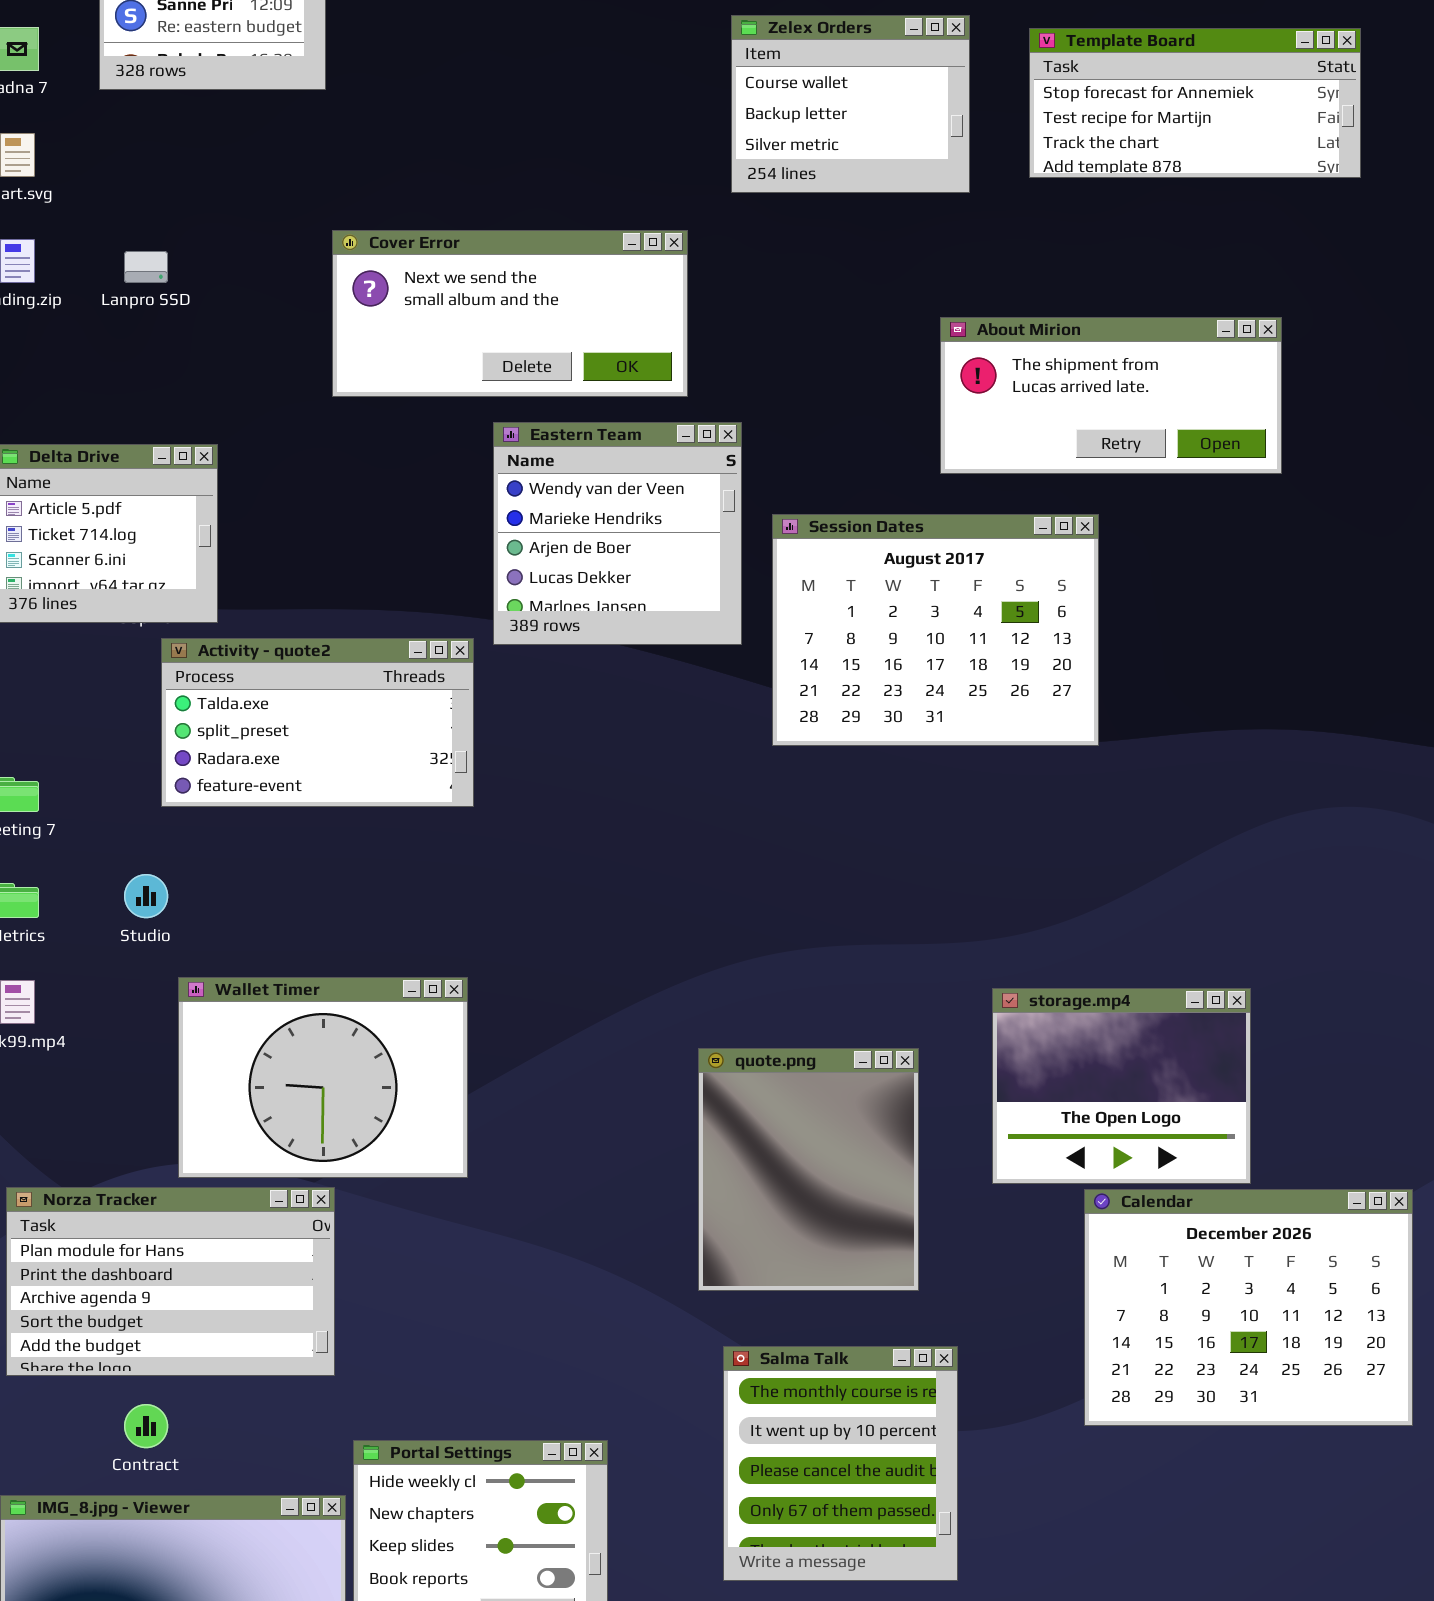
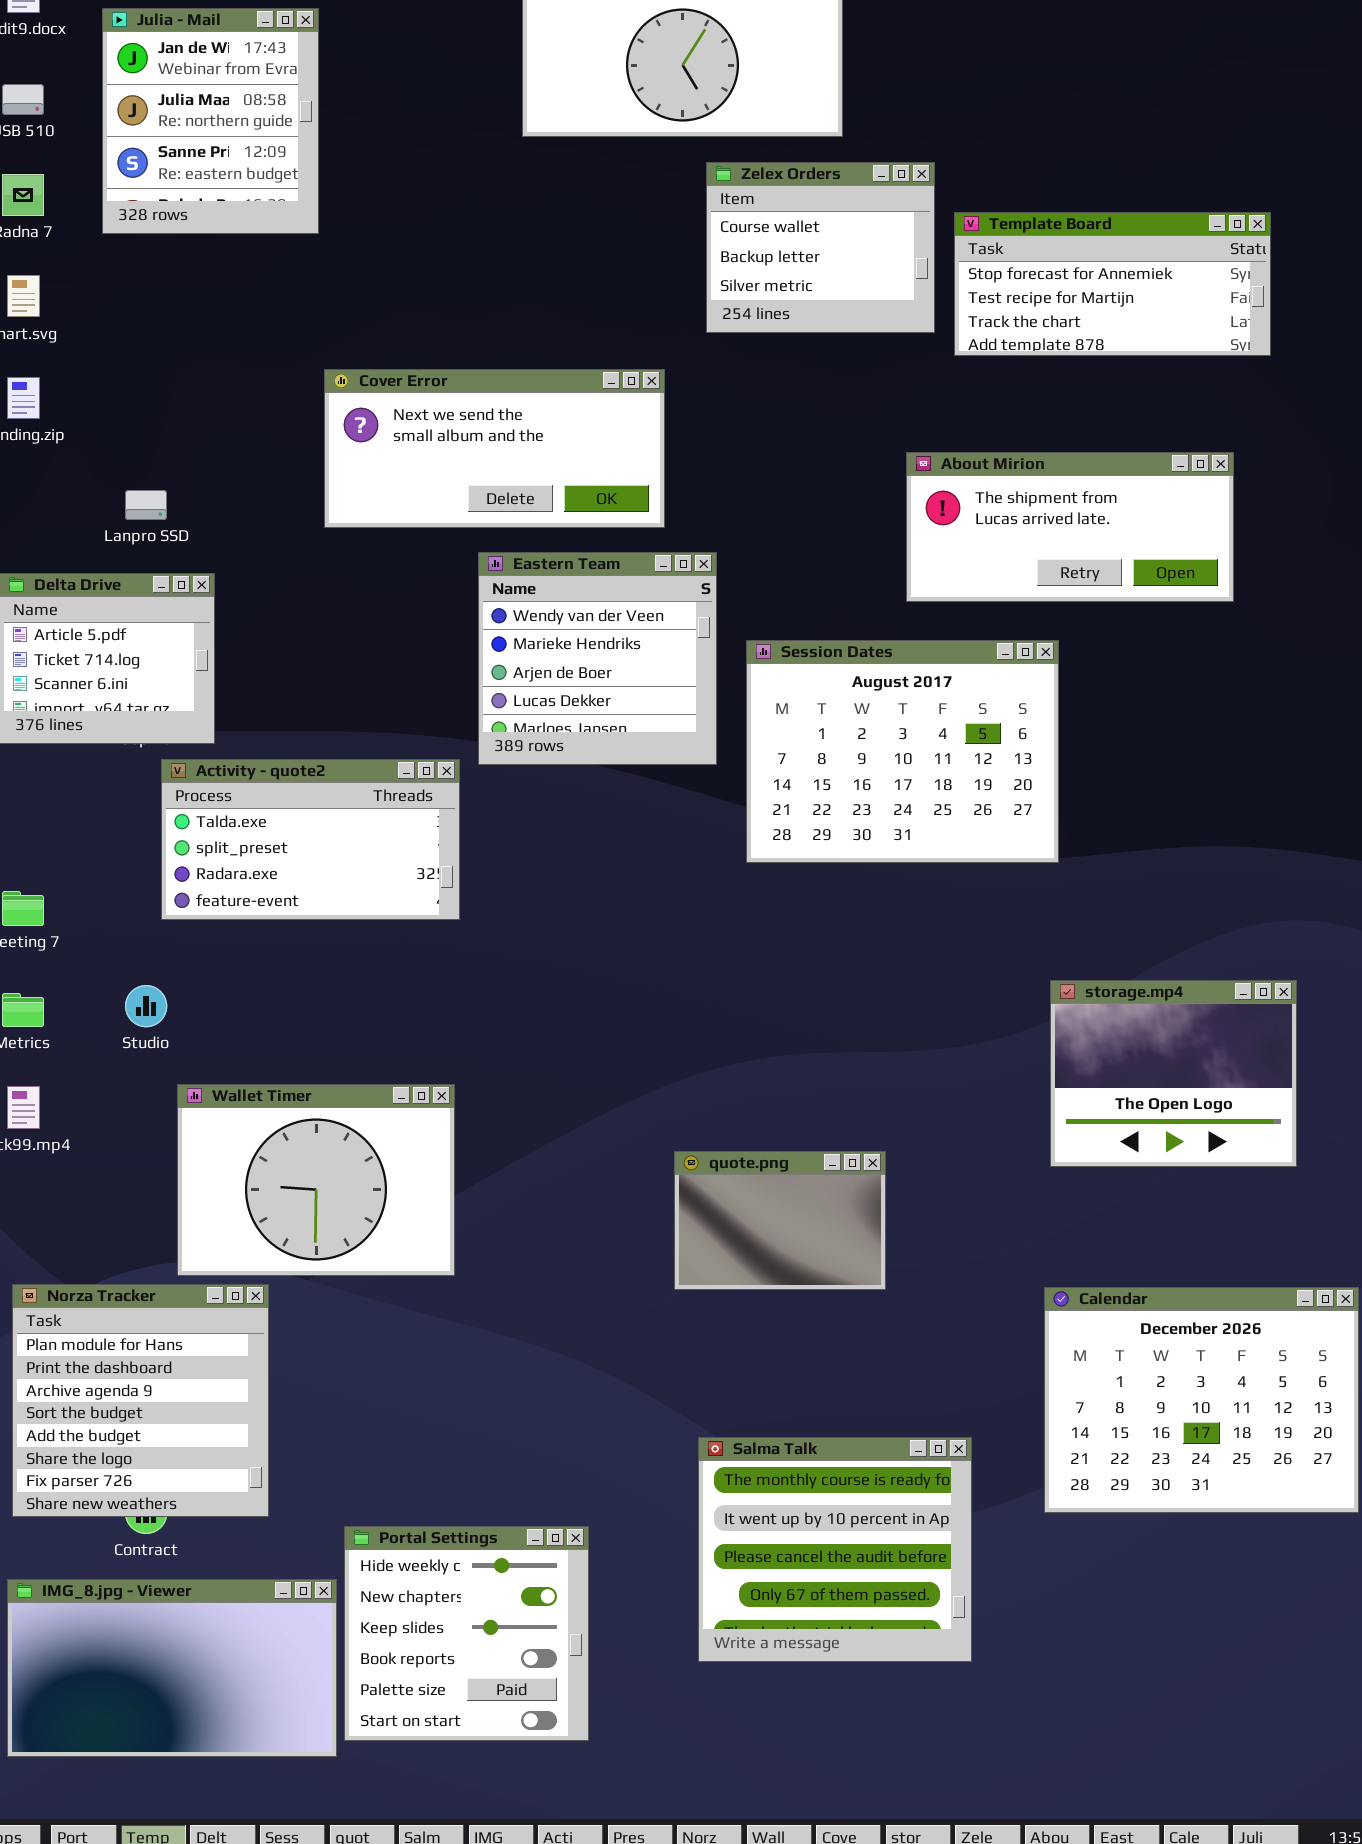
Template Board: [1029,28,1361,178] -> [954,212,1271,356], moved
Lanpro SSD: [124,251,168,283] -> [125,490,167,520], moved
storage.mp4: [992,988,1251,1184] -> [1050,980,1297,1167], moved
quote.png: [698,1048,919,1291] -> [674,1151,886,1290], resized
Norza Tracker: [6,1187,335,1376] -> [12,1284,269,1517], resized
Salma Talk: [723,1346,958,1581] -> [698,1437,972,1662], resized

